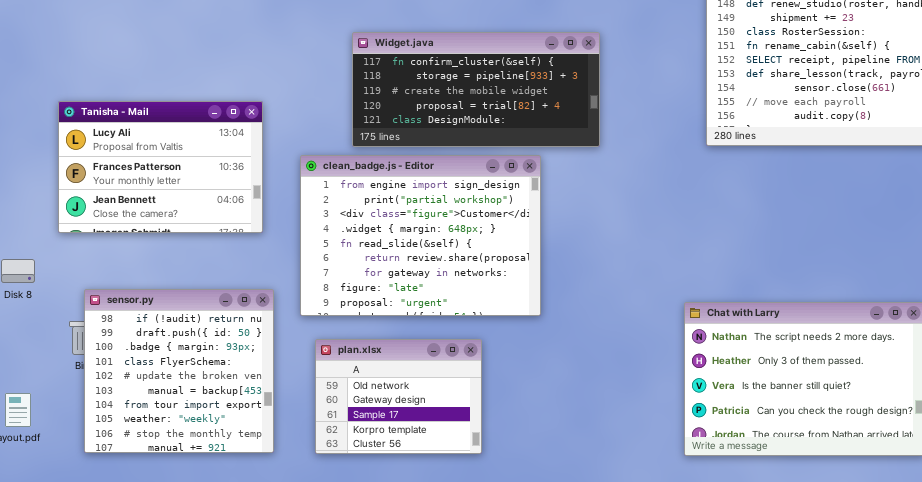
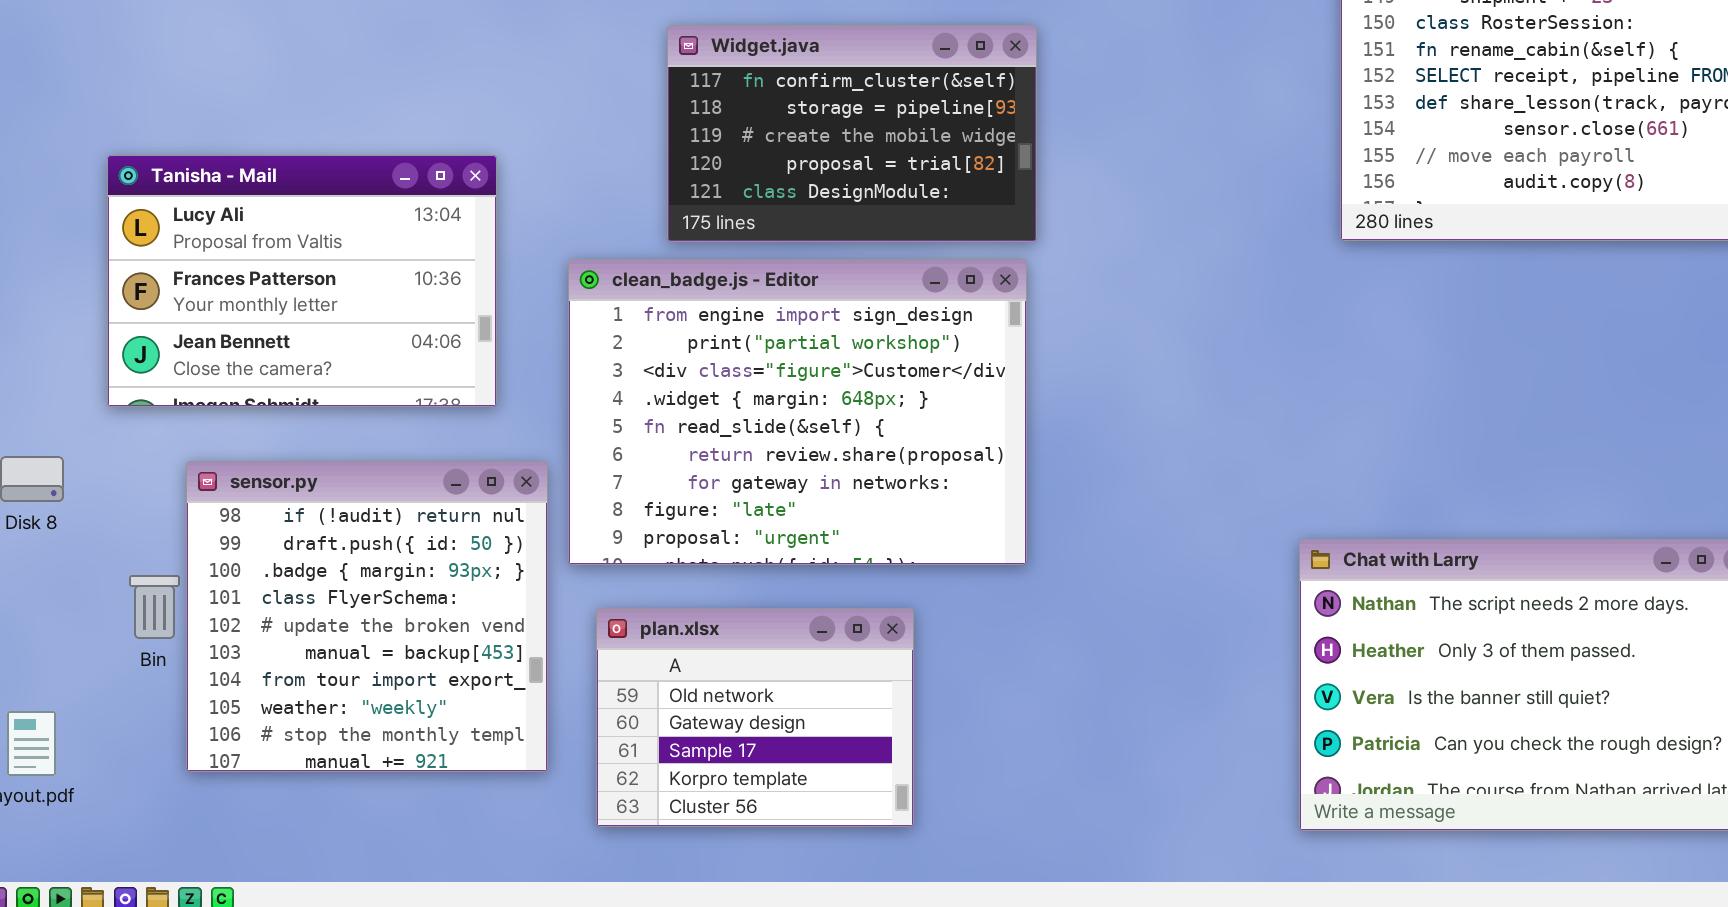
Widget.java: [352,32,600,147] -> [667,25,1037,242], resized
sensor.py: [84,289,274,453] -> [186,461,548,772], moved

